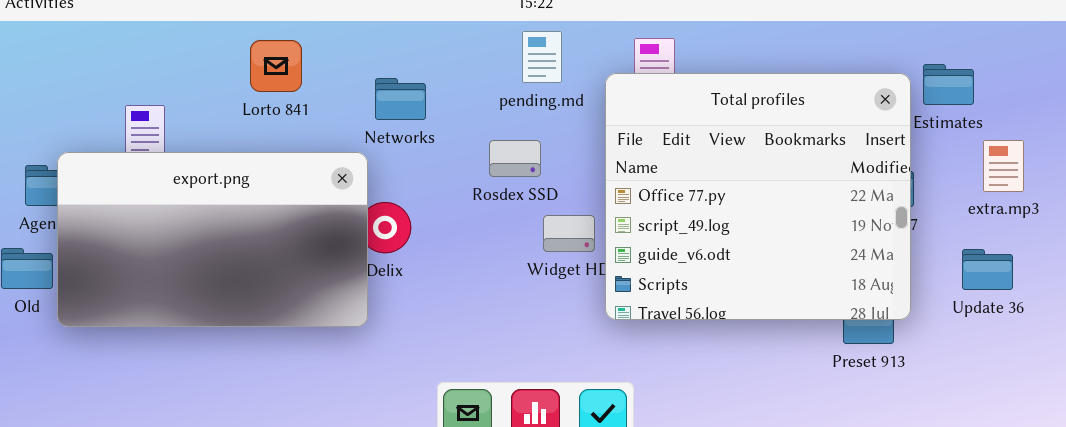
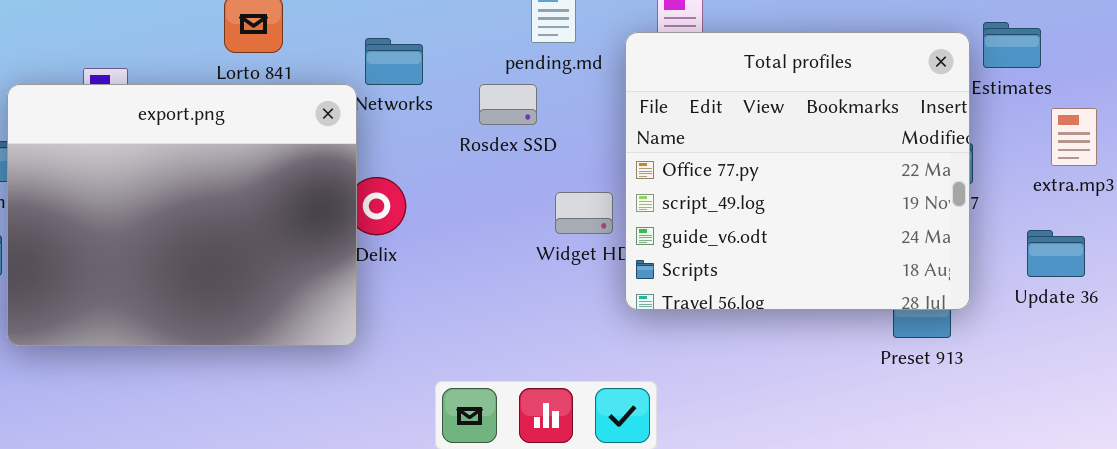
Rosdex SSD: [489,140,541,177] -> [479,84,537,125], moved
export.png: [57,152,368,327] -> [7,84,357,346], moved, resized

